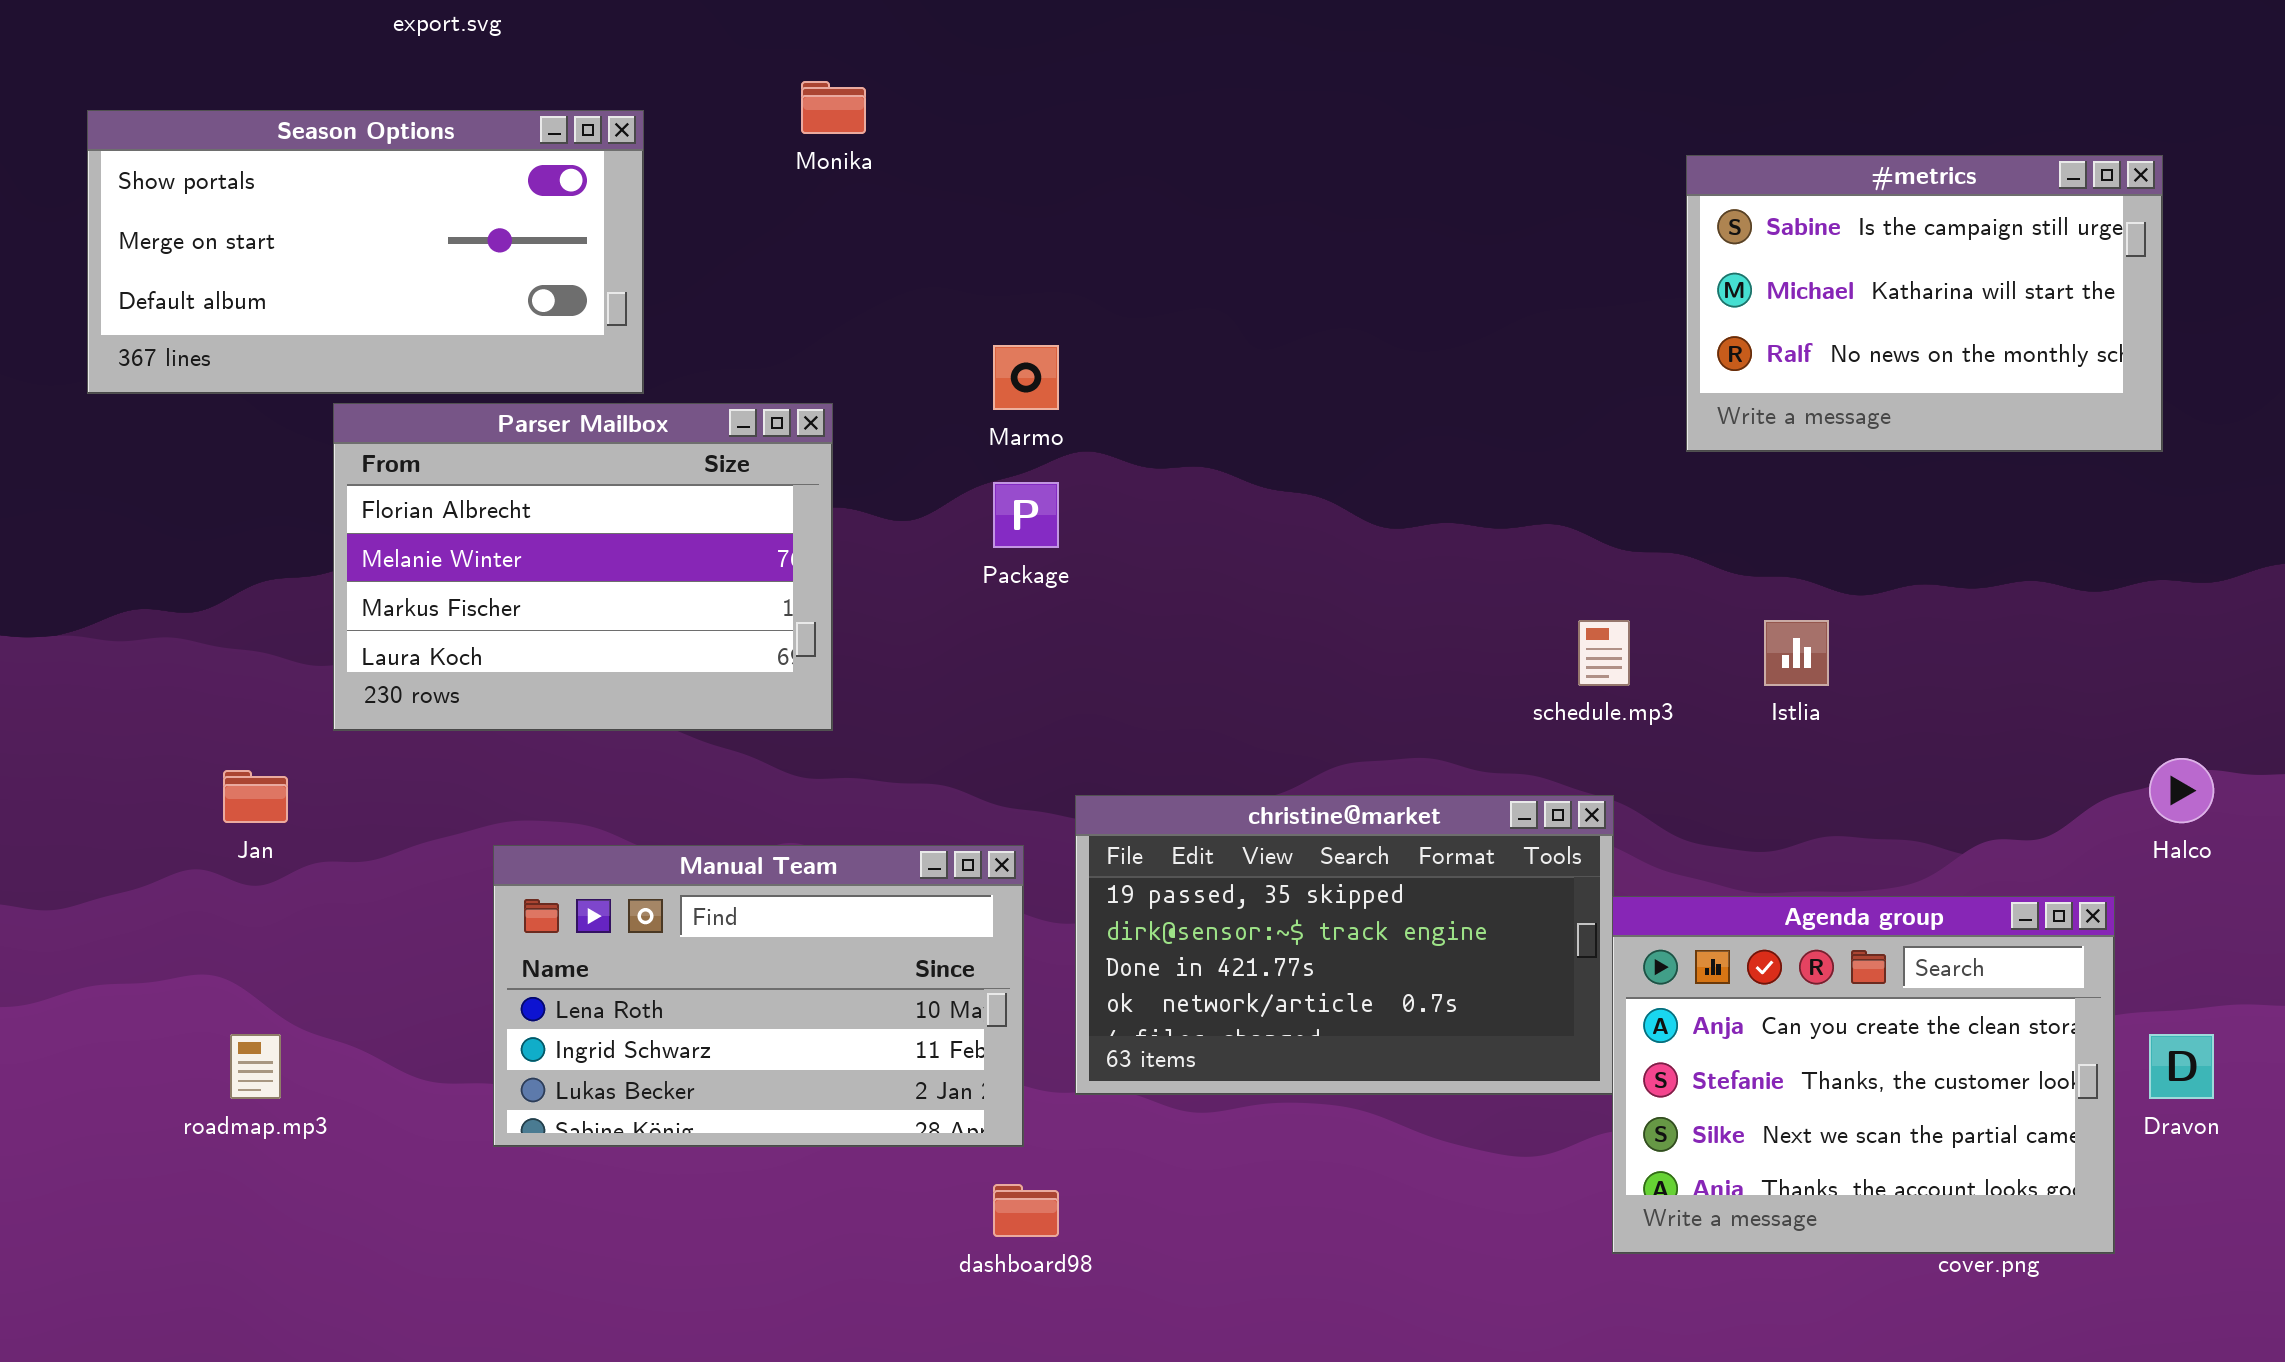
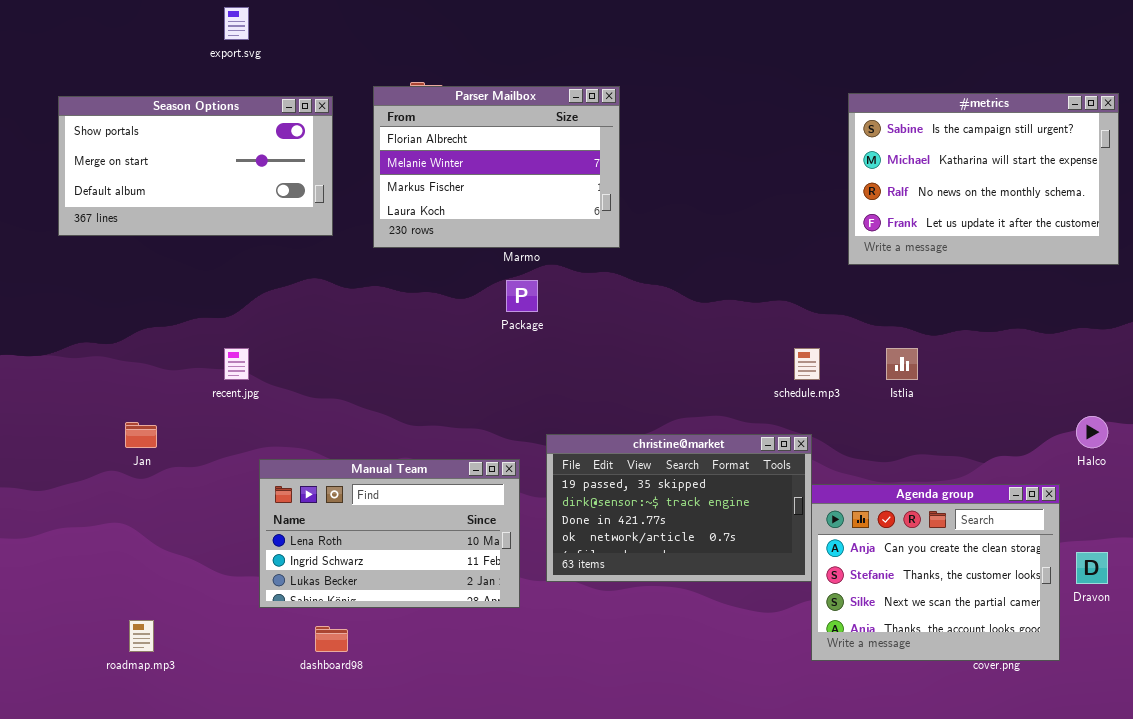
#metrics: [1686,155,2163,452] -> [848,93,1119,265], resized
Parser Mailbox: [333,403,833,731] -> [373,86,620,248], moved
roadmap.mp3: [230,1034,281,1099] -> [129,620,154,652], moved
dashboard98: [993,1184,1059,1237] -> [315,626,348,652], moved

